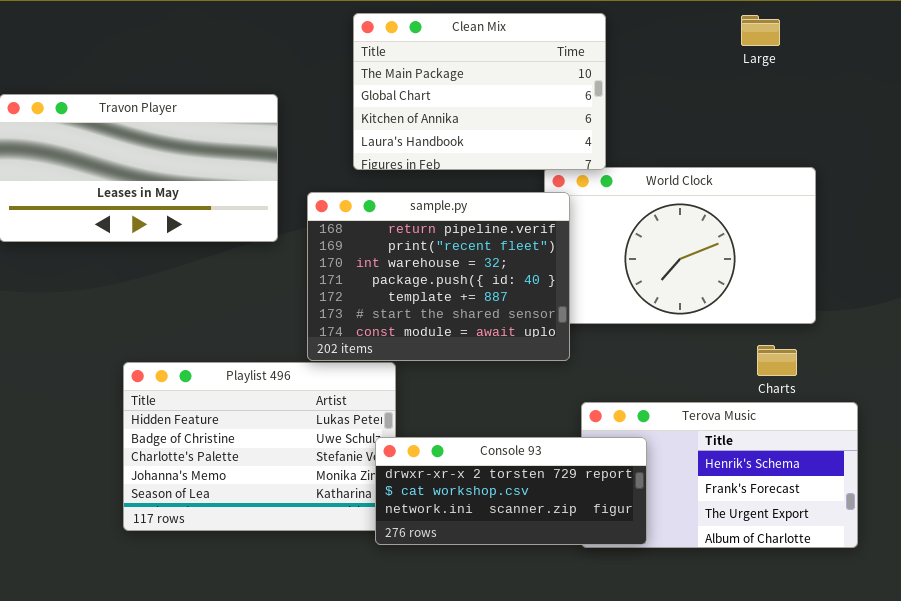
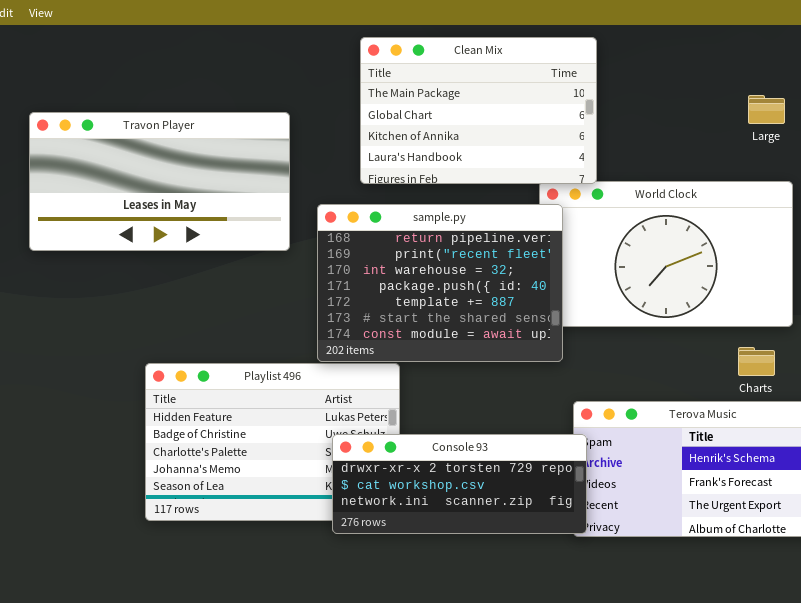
Large: [741,15,780,46] -> [748,95,785,124], moved
Console 93: [375,437,647,545] -> [332,434,587,534], moved

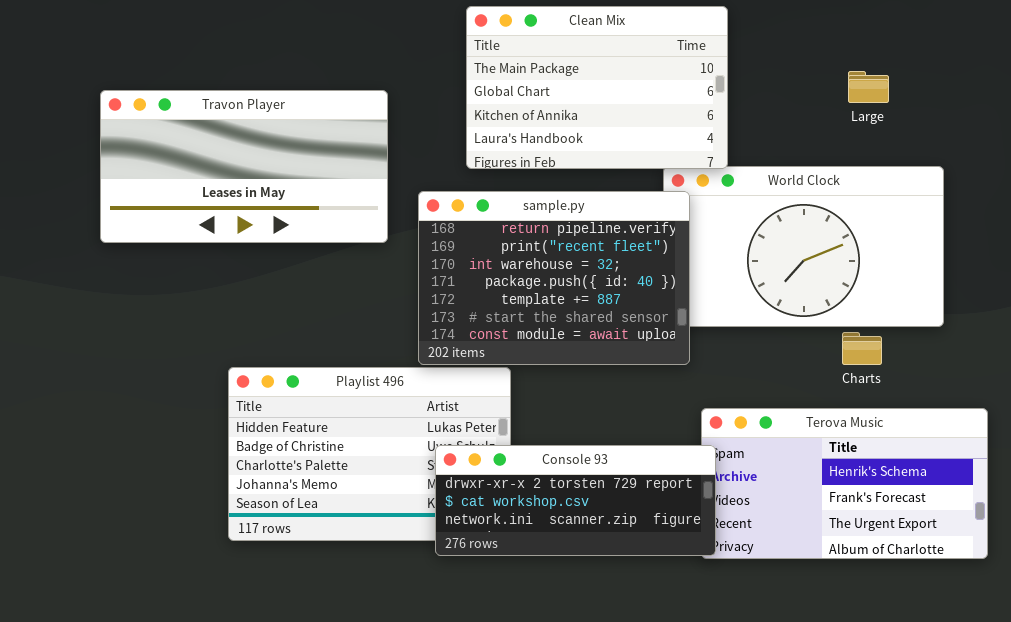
Large: [748,95,785,124] -> [848,71,889,103], moved
Charts: [738,347,775,376] -> [842,332,882,365], moved

